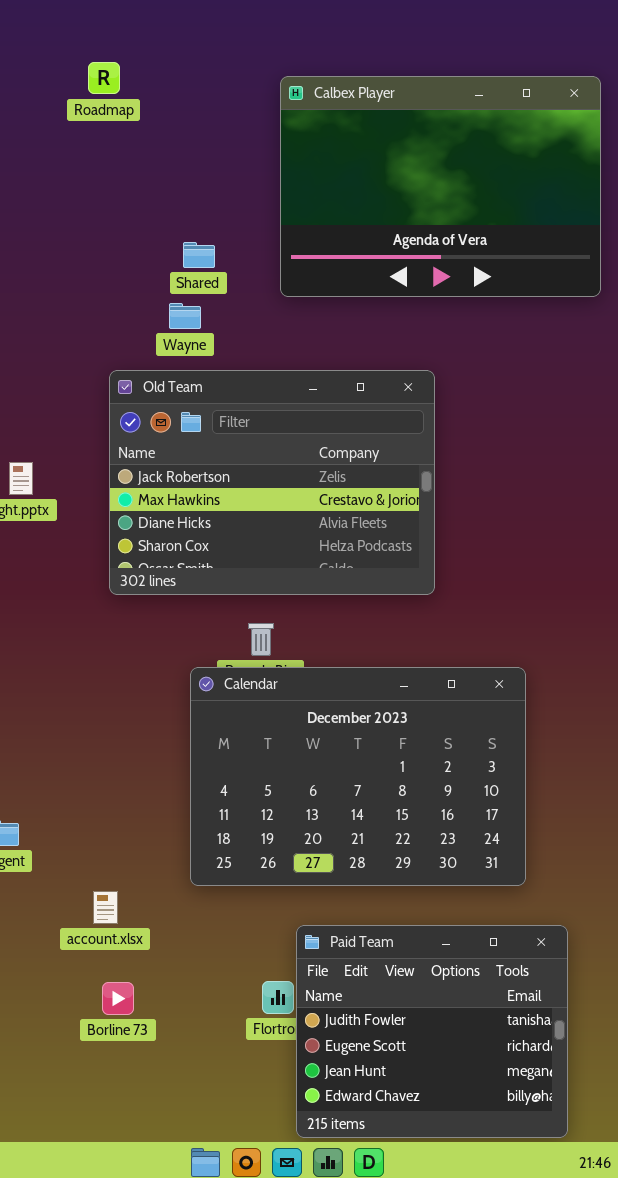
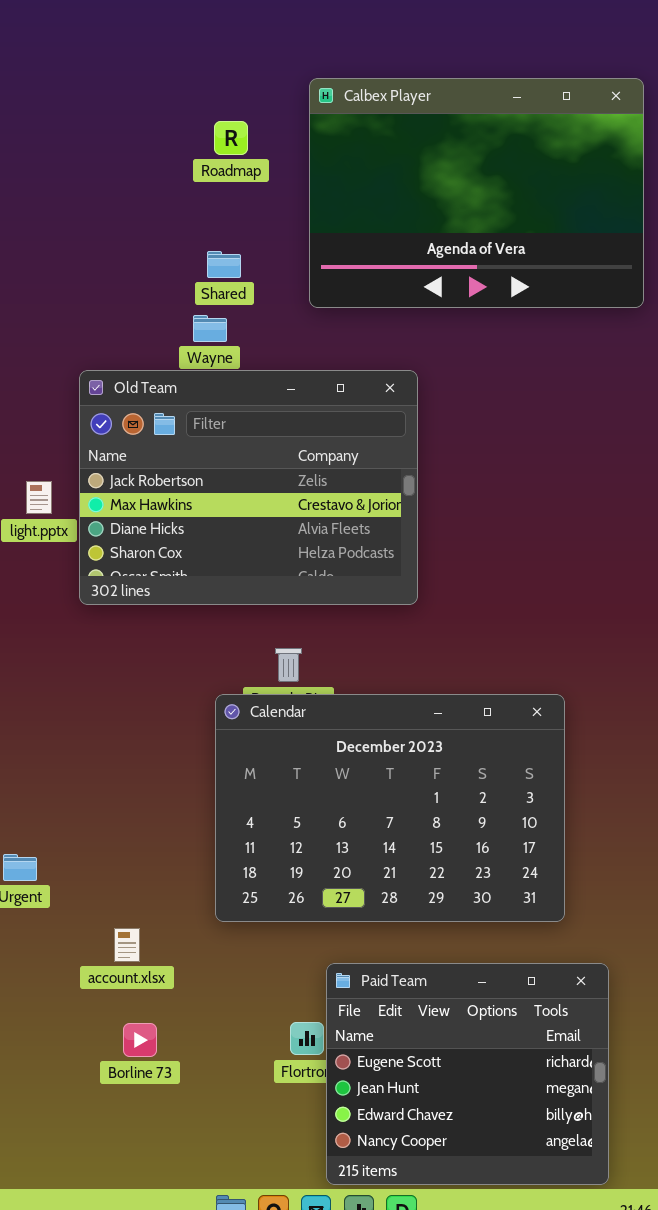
Roadmap: [88,62,120,94] -> [214,121,248,155], moved
Old Team: [109,370,435,595] -> [79,370,418,605], moved
Paid Team: [296,925,568,1138] -> [326,963,609,1185], scrolled down 1 row

